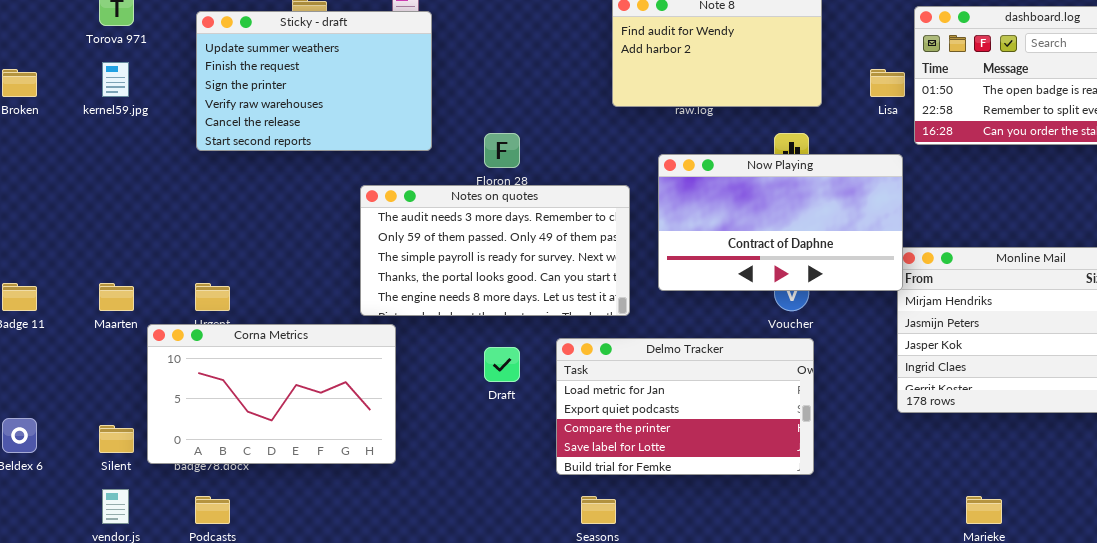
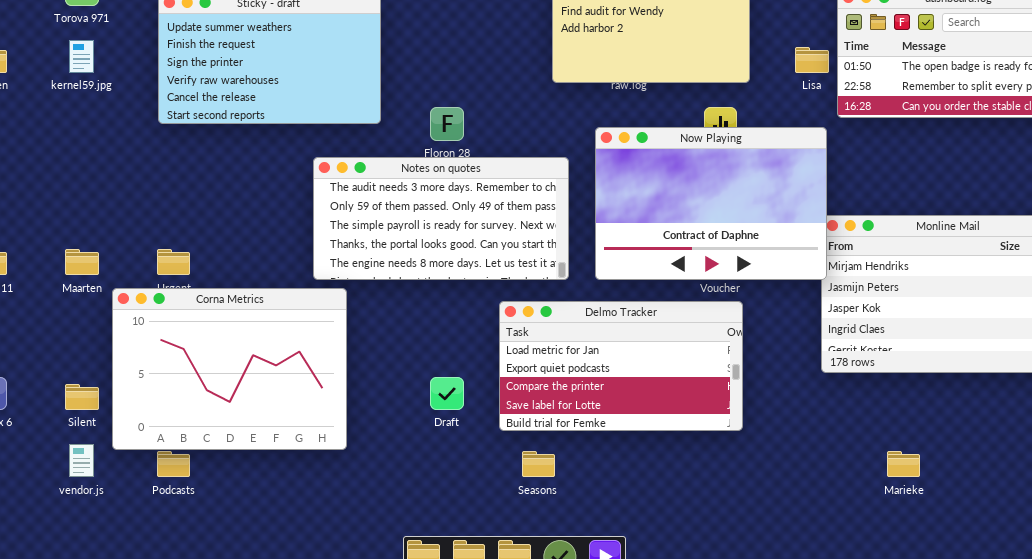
Now Playing: [658,154,903,291] -> [595,127,827,280], resized
Corna Metrics: [147,324,396,464] -> [112,288,347,450], resized
Draft: [484,347,520,382] -> [430,377,464,410], moved

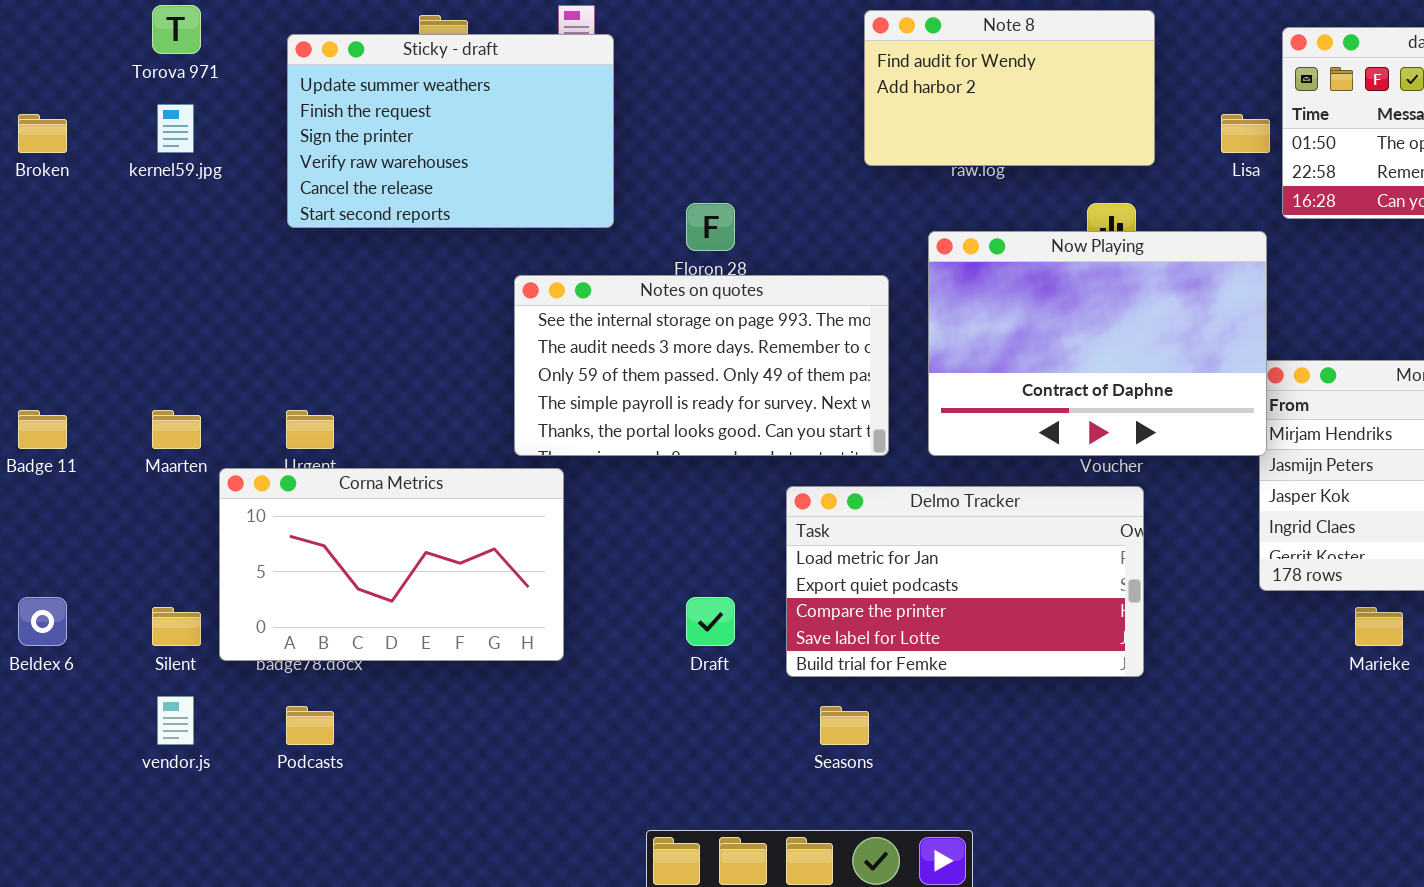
Notes on quotes: [313,157,569,280] -> [514,275,889,456], scrolled up 1 row
Corna Metrics: [112,288,347,450] -> [219,468,564,661], resized
Marieke: [887,451,920,477] -> [1355,607,1403,646], moved

